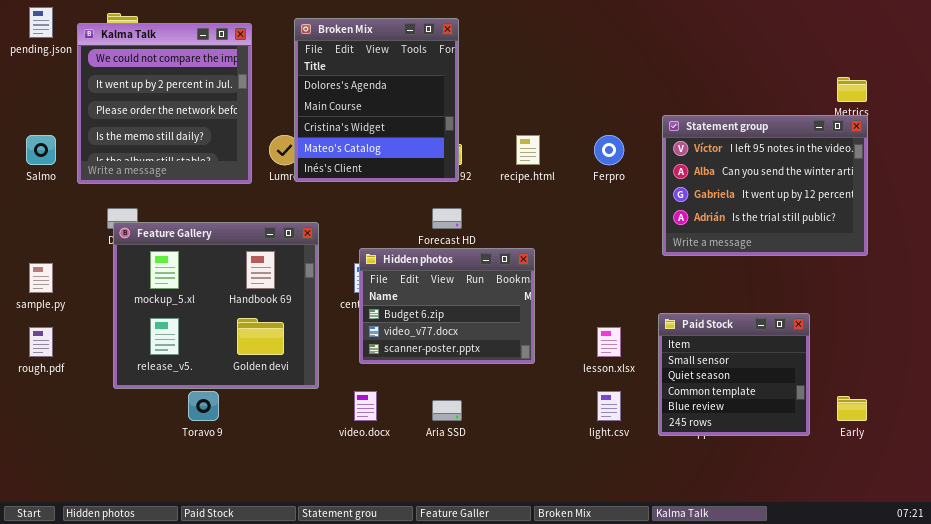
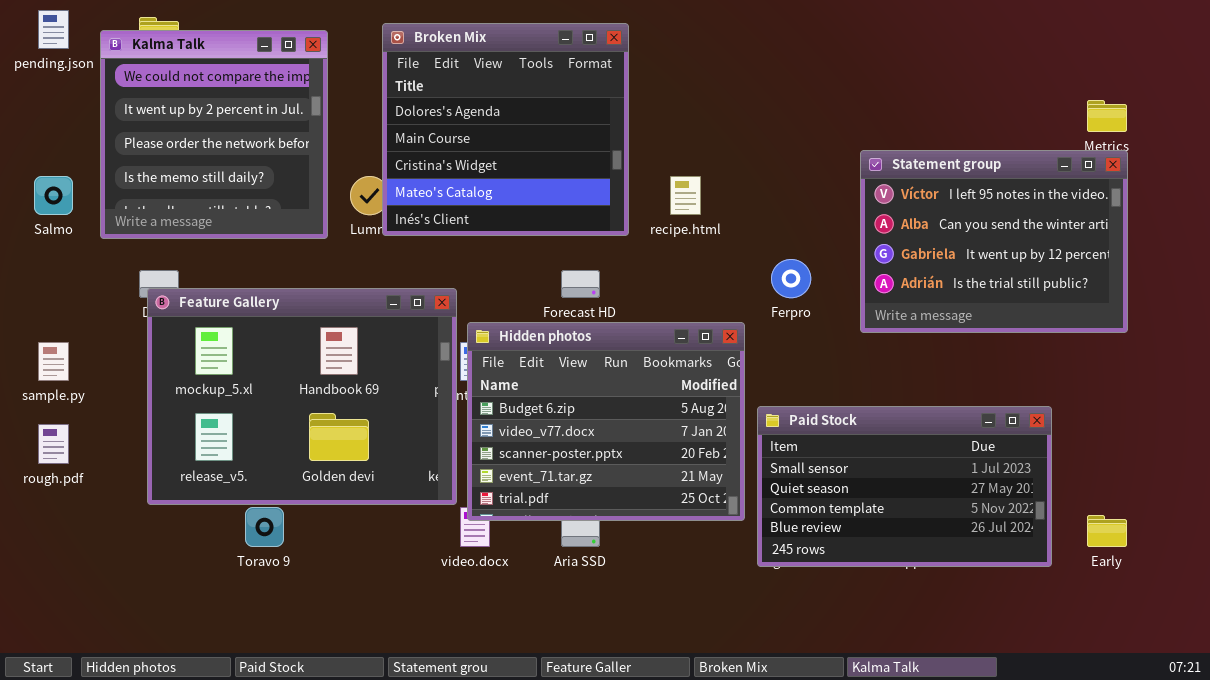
Broken Mix: [294,18,459,182] -> [382,23,629,236], resized
Ferpro: [594,135,624,165] -> [771,259,811,298], moved
Feature Gallery: [113,222,319,389] -> [147,288,457,505], resized
Hidden photos: [359,248,535,364] -> [467,322,745,521], resized
Paid Stock: [658,313,810,436] -> [757,406,1052,567], resized

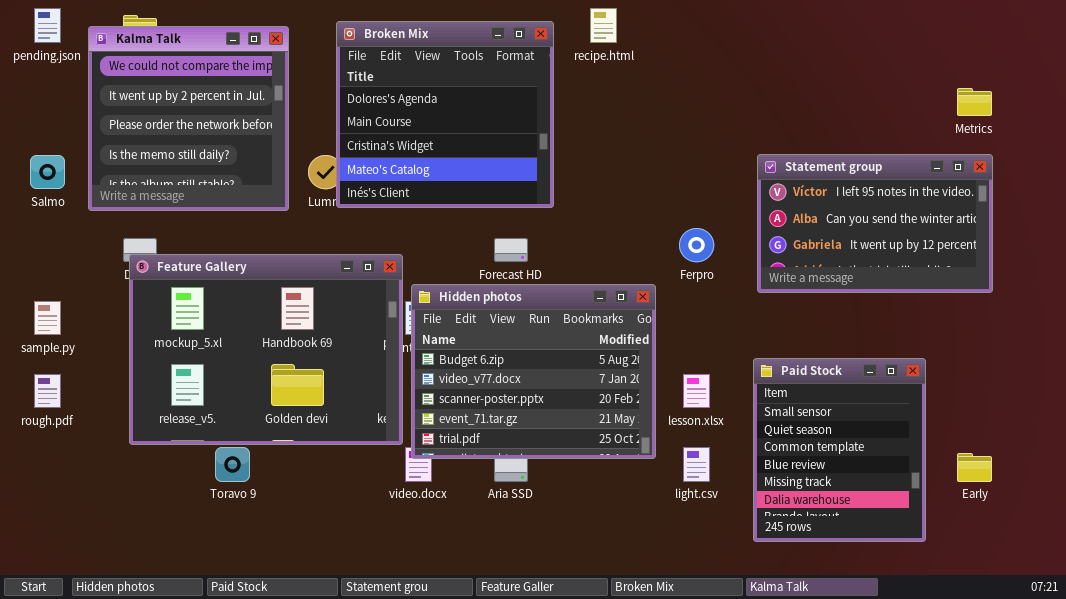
Statement group: [860,150,1128,333] -> [757,154,993,293], resized
recipe.html: [670,176,701,215] -> [590,8,617,43], moved
Paid Stock: [757,406,1052,567] -> [753,358,926,542], resized

